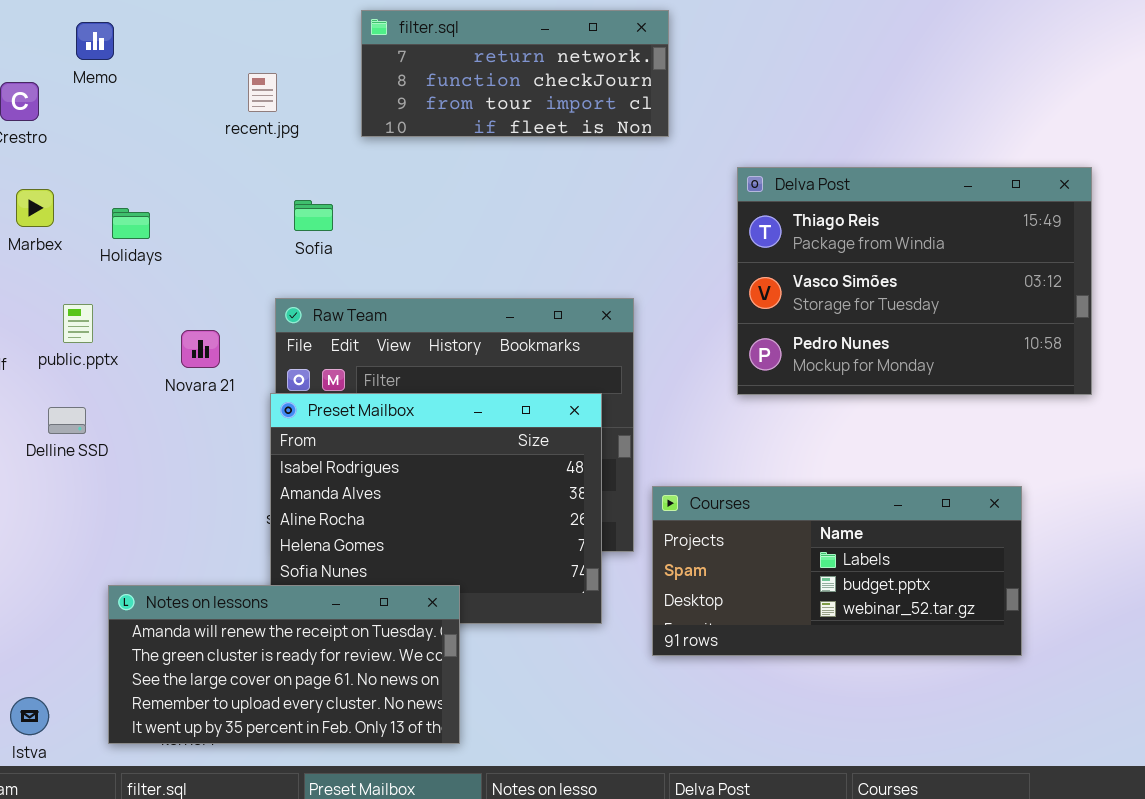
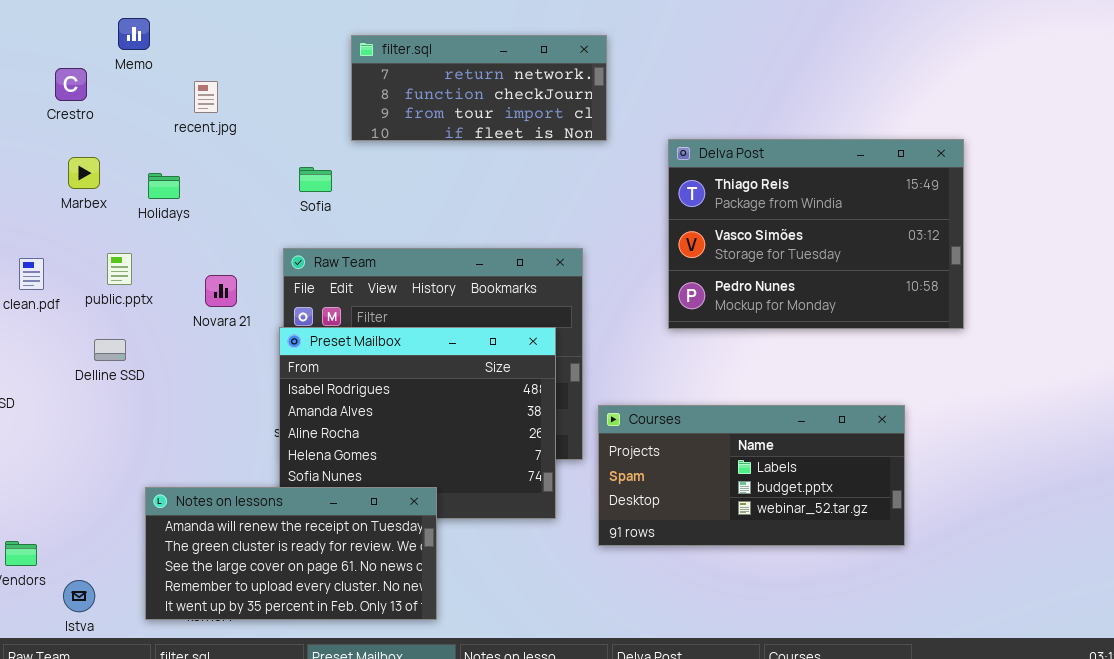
filter.sql: [361,10,669,137] -> [351,35,607,141], moved
recent.jpg: [248,73,277,112] -> [194,81,218,113], moved

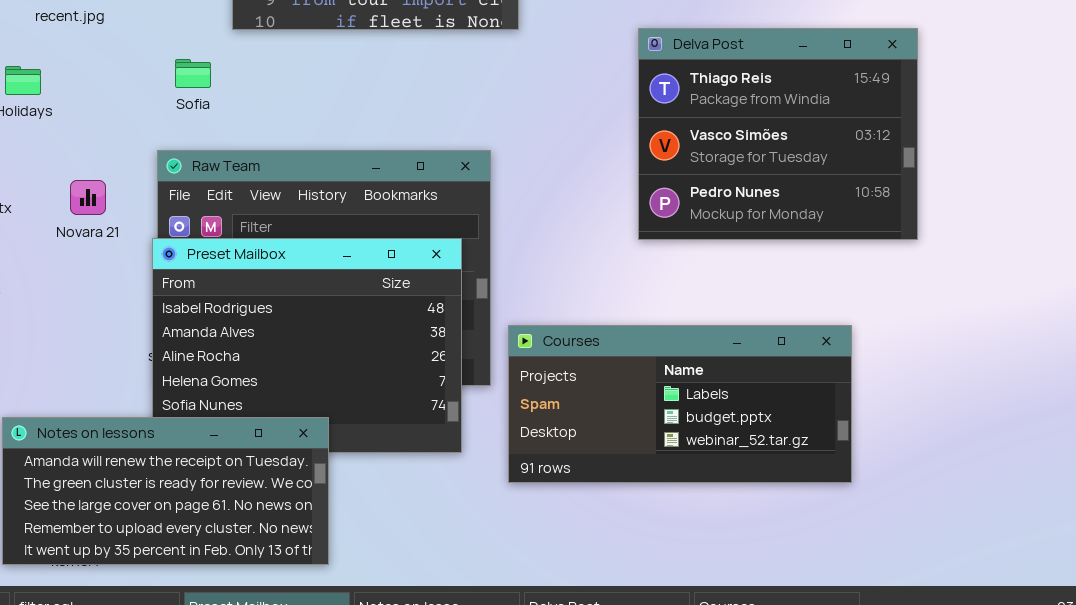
Delva Post: [668,139,964,329] -> [638,28,918,240], resized

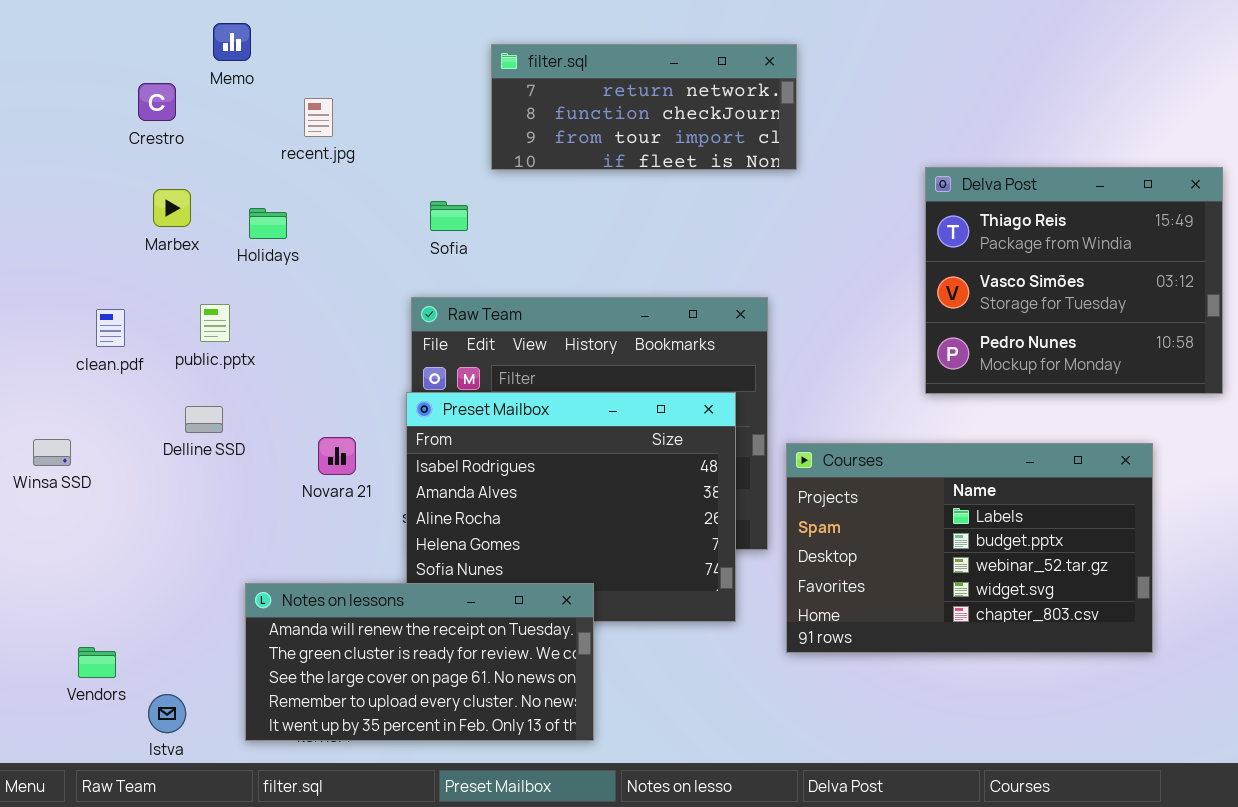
Novara 21: [70,180,106,215] -> [318,437,356,475], moved
Courses: [508,325,852,483] -> [786,443,1153,653], resized

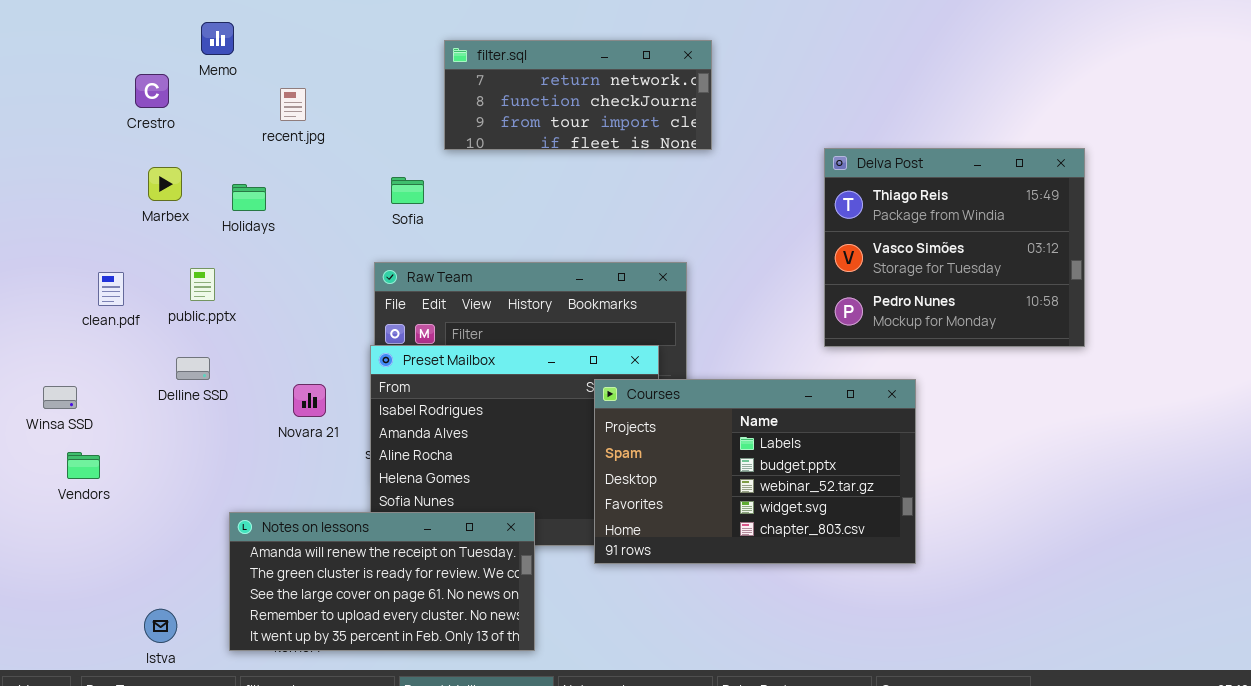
Courses: [786,443,1153,653] -> [594,379,916,564], moved
Vendors: [78,647,116,678] -> [67,452,100,479], moved

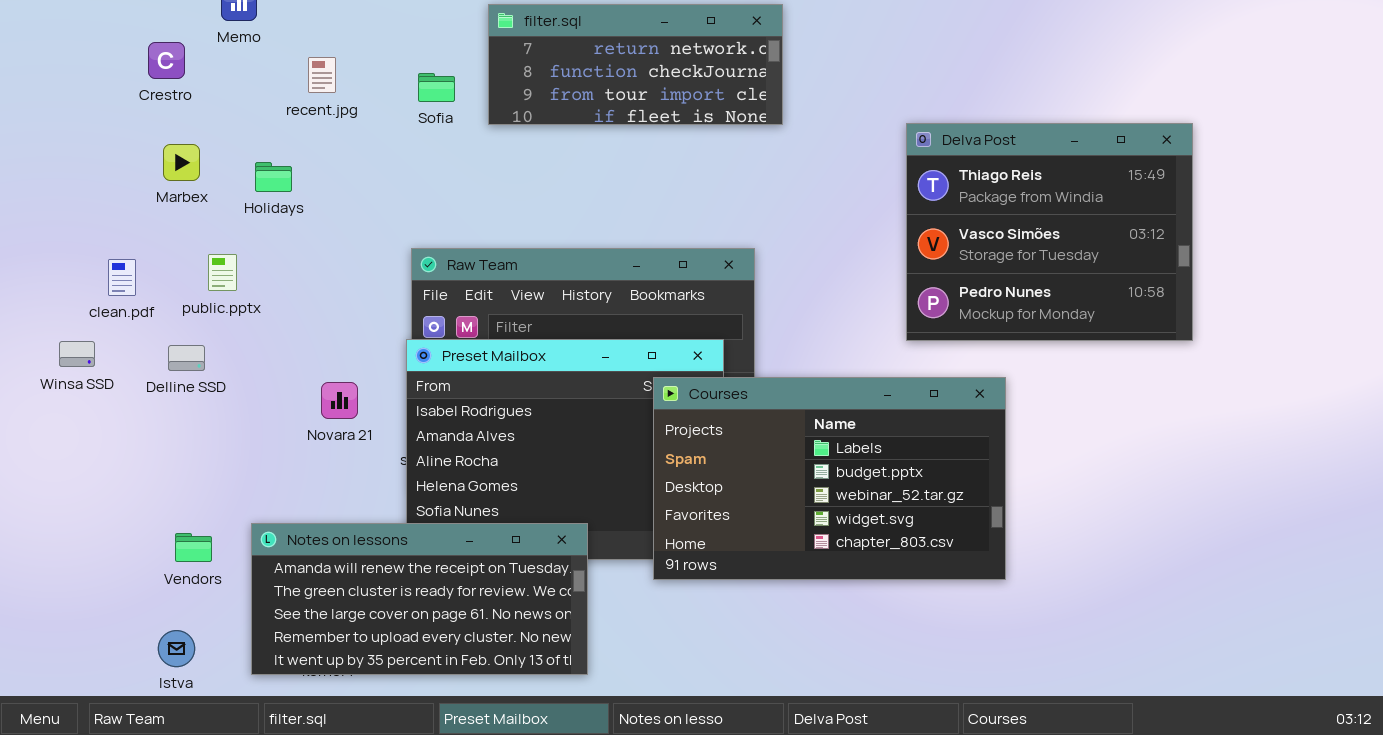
Sofia: [391,177,424,204] -> [418,73,455,102], moved
Delline SSD: [176,357,210,380] -> [168,345,205,371], moved
Winsa SSD: [43,386,77,409] -> [59,341,95,367], moved
Vendors: [67,452,100,479] -> [175,533,212,562], moved

